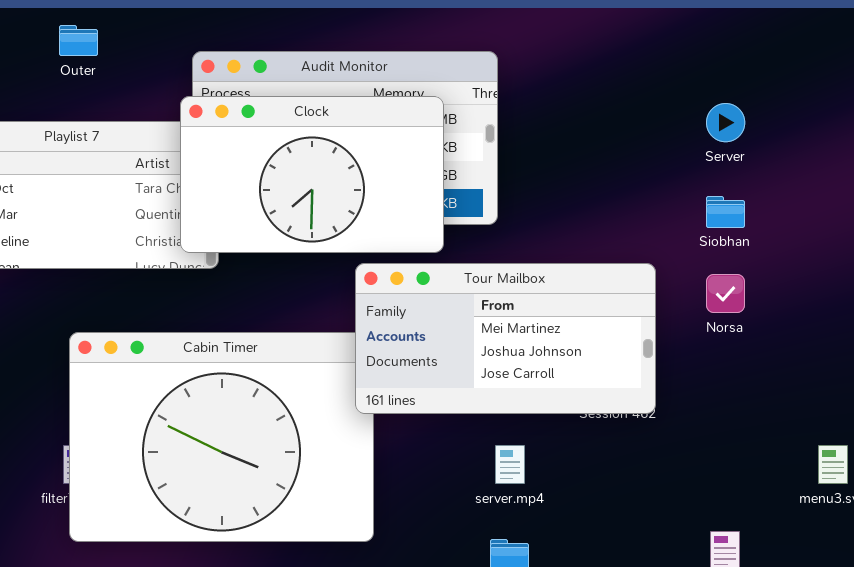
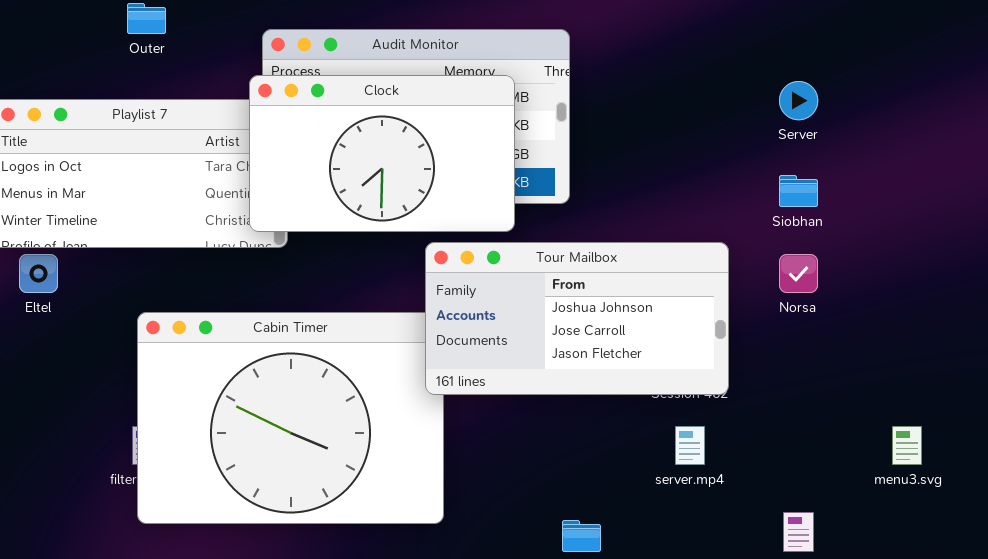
Tour Mailbox: [355,263,656,414] -> [425,242,729,395], scrolled down 1 row
server.mp4: [495,445,525,484] -> [675,426,705,465], moved

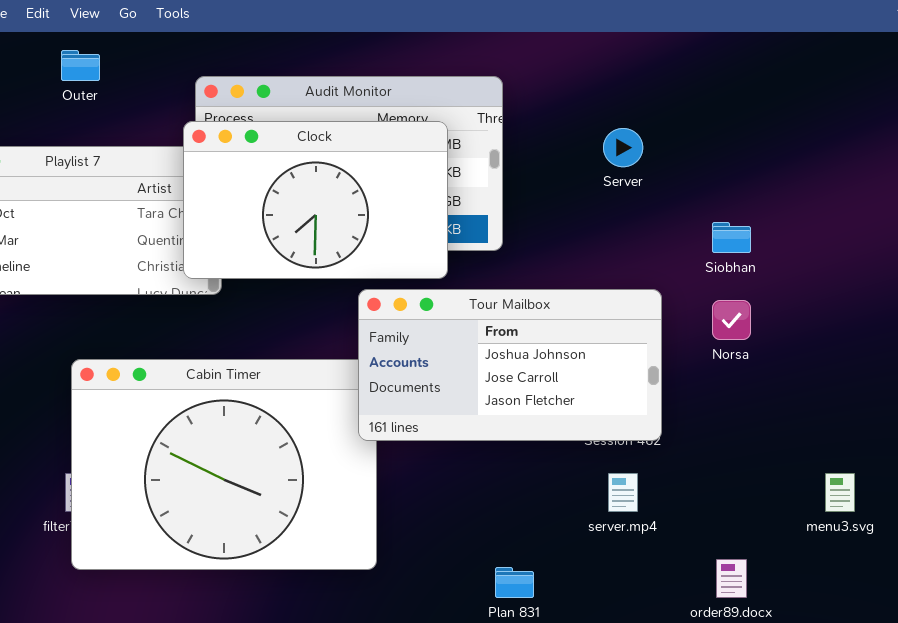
Server: [779,81,818,120] -> [603,128,643,167], moved

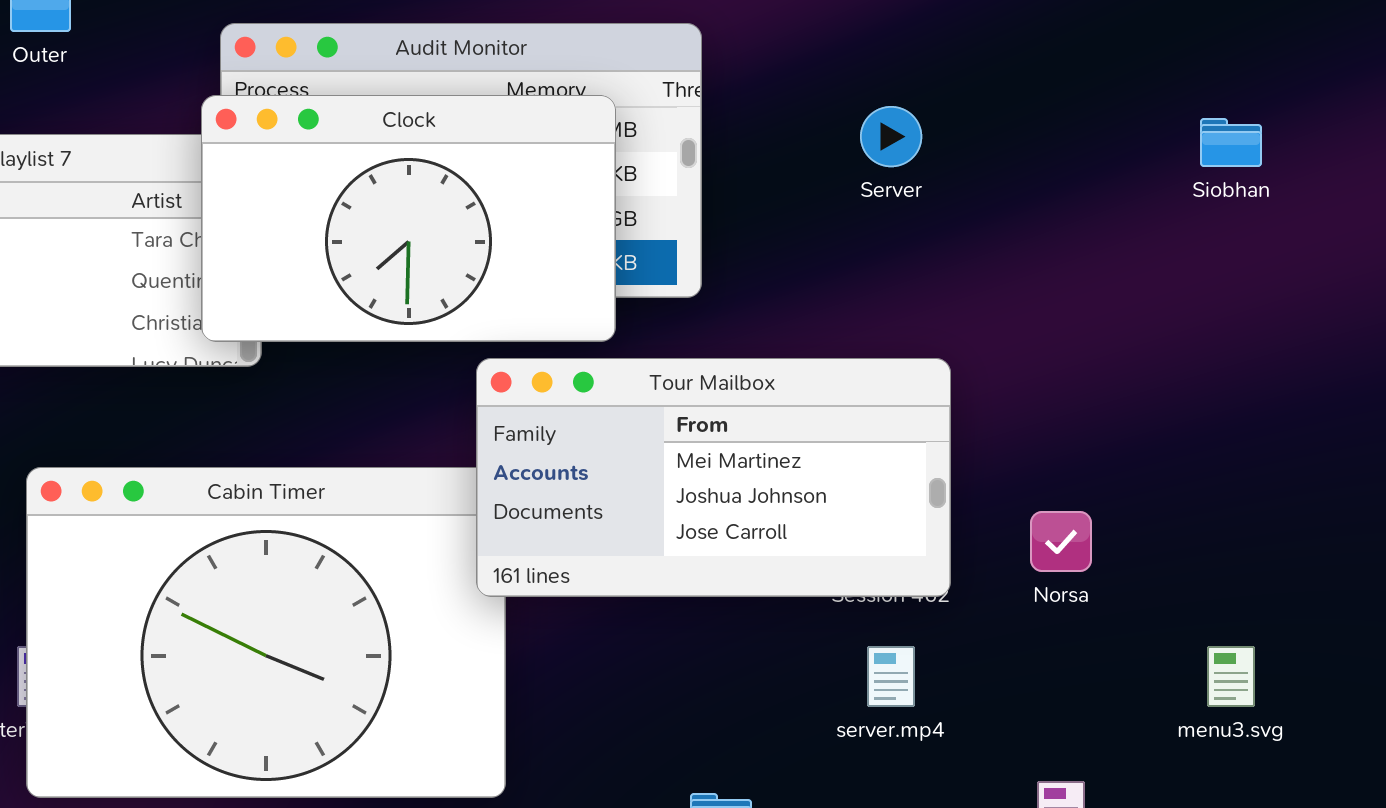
Siobhan: [712,222,751,253] -> [1200,118,1262,167], moved
Tour Mailbox: [358,289,662,441] -> [476,358,951,597], scrolled up 1 row
Norsa: [712,300,751,340] -> [1030,511,1092,572], moved

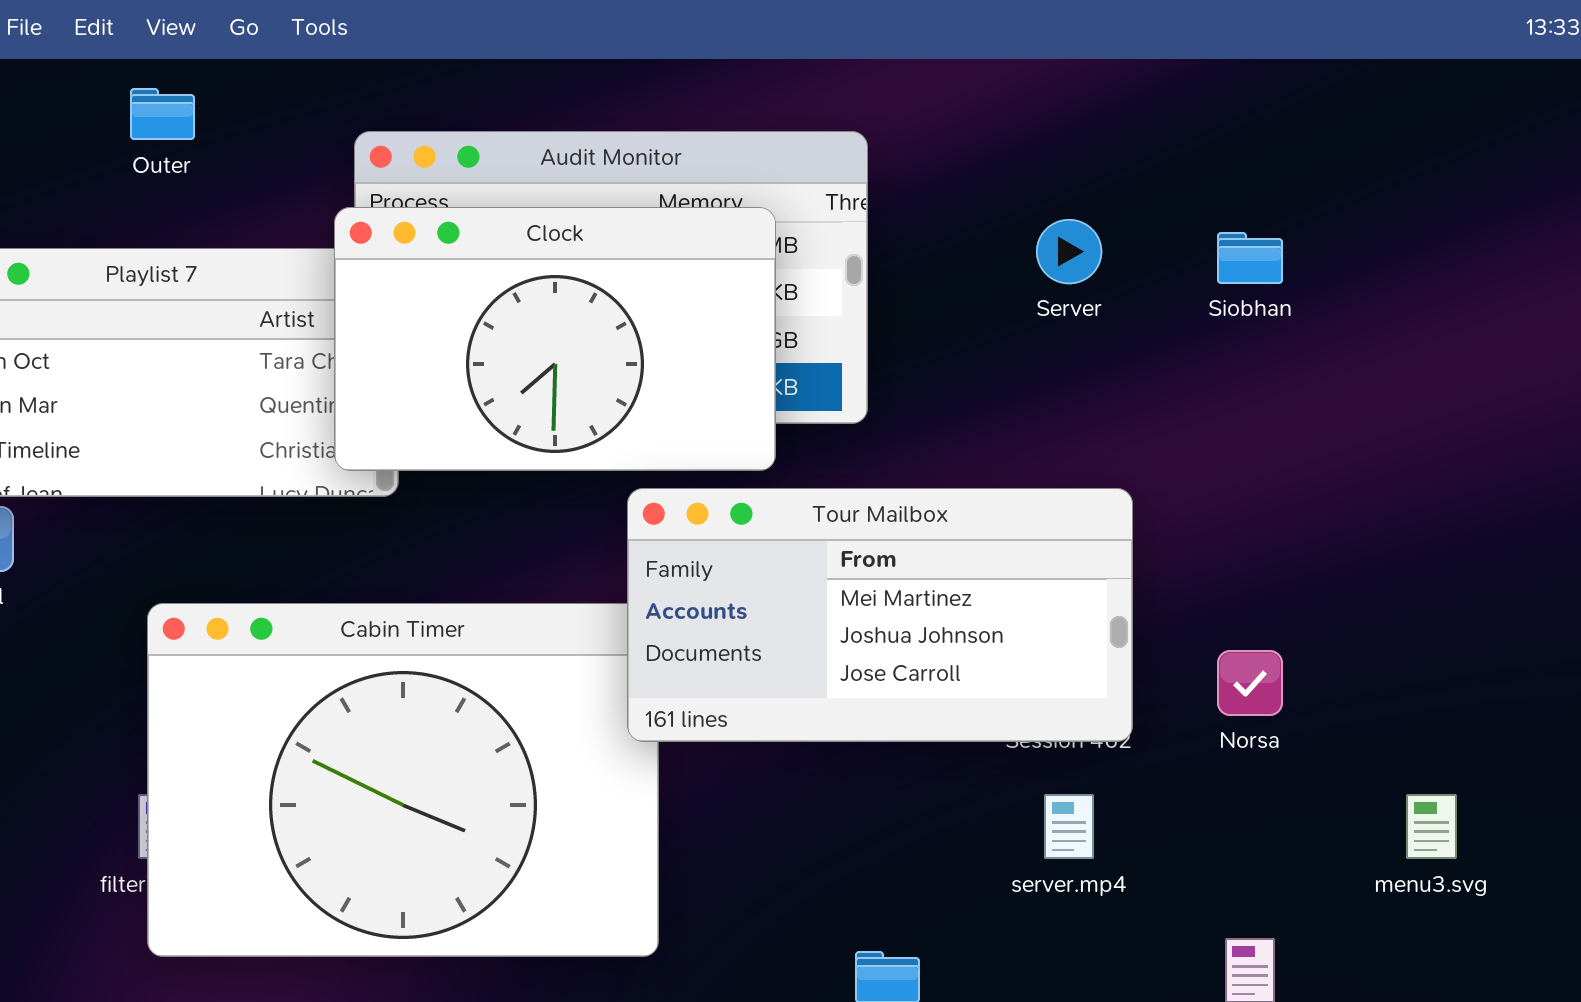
Siobhan: [1200,118,1262,167] -> [1217,232,1283,284], moved

